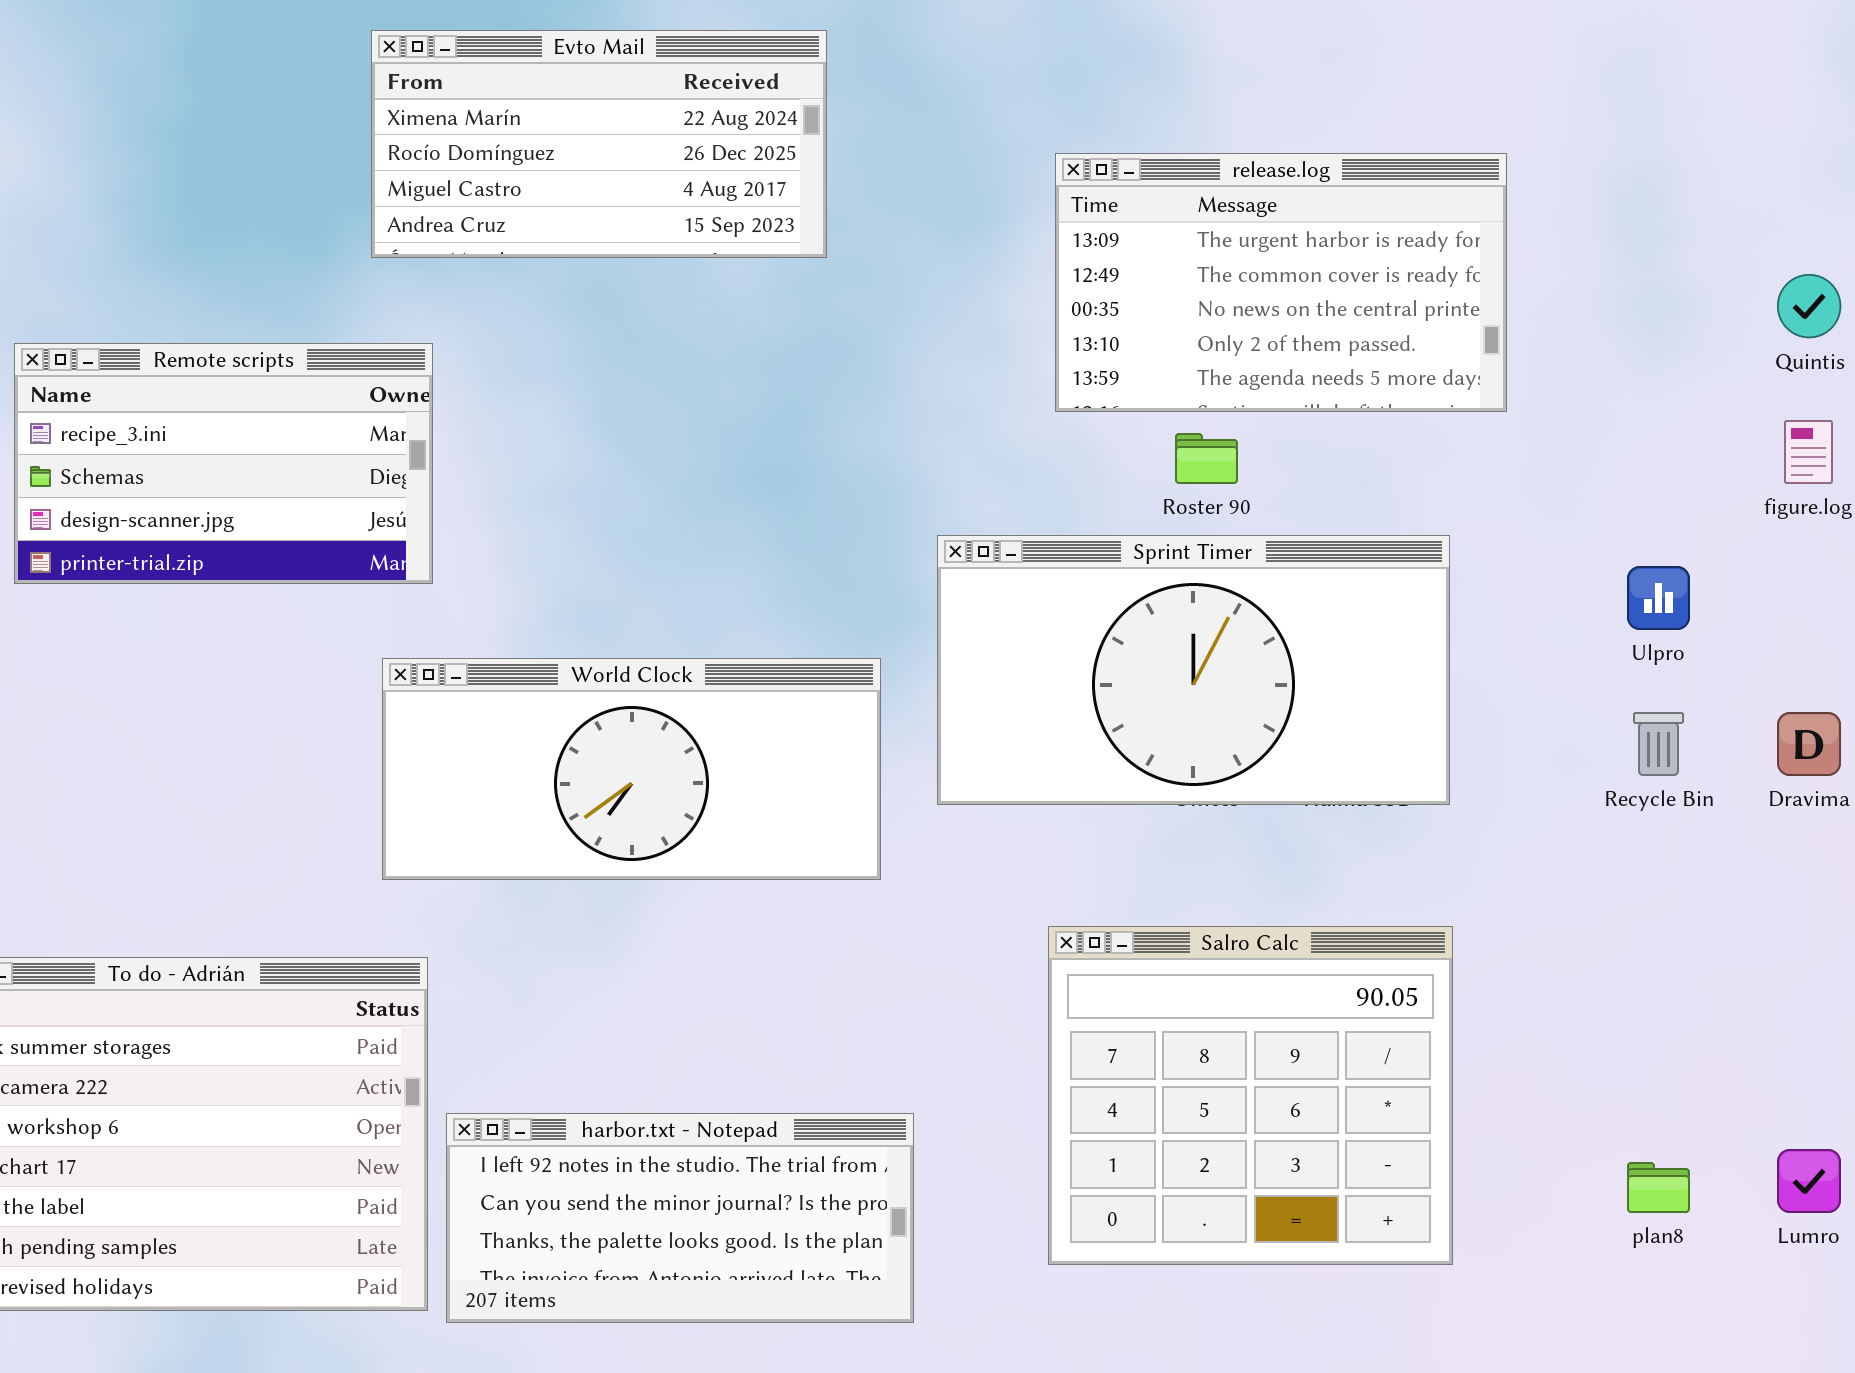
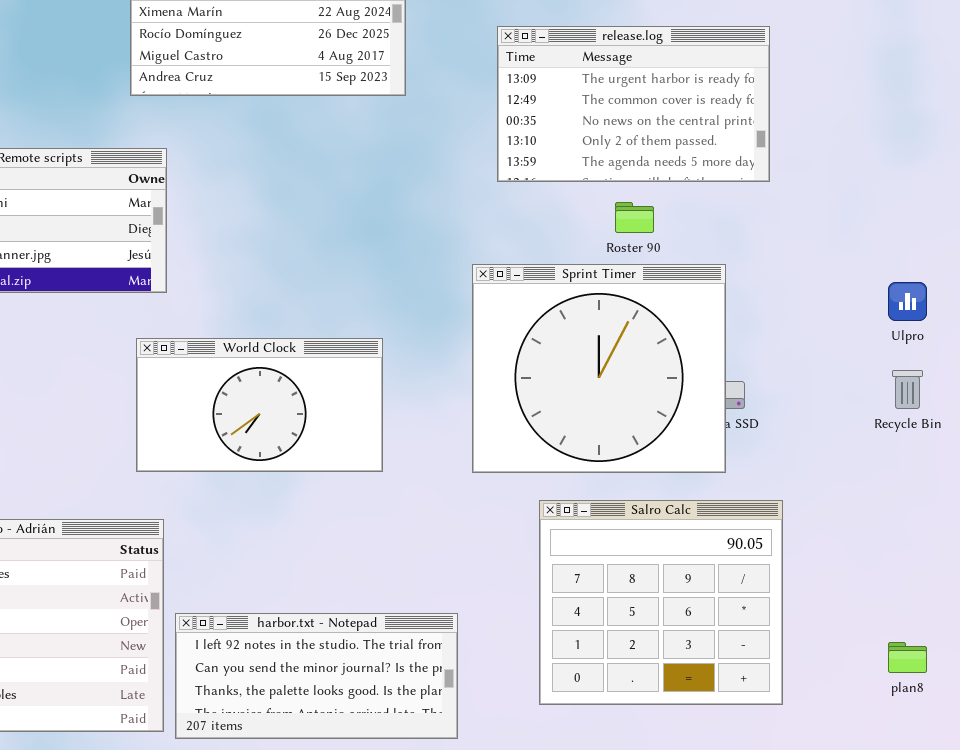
release.log: [1055,153,1507,412] -> [497,26,770,182], moved
Sprint Timer: [937,535,1450,805] -> [472,264,726,473], resized
World Clock: [382,658,881,880] -> [136,338,383,472], resized

